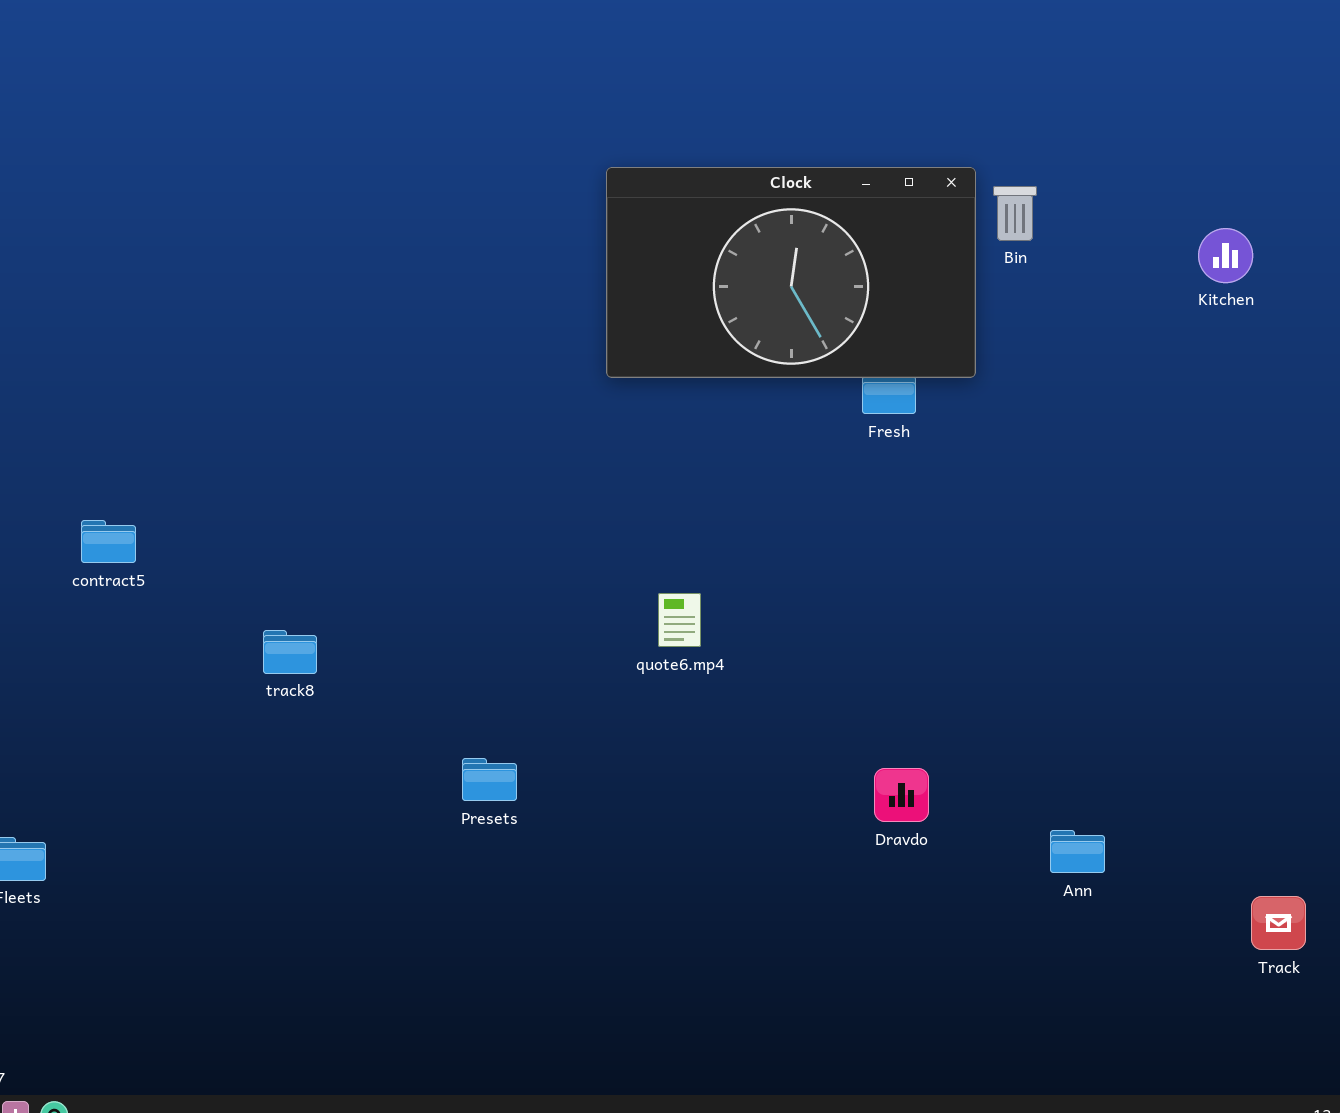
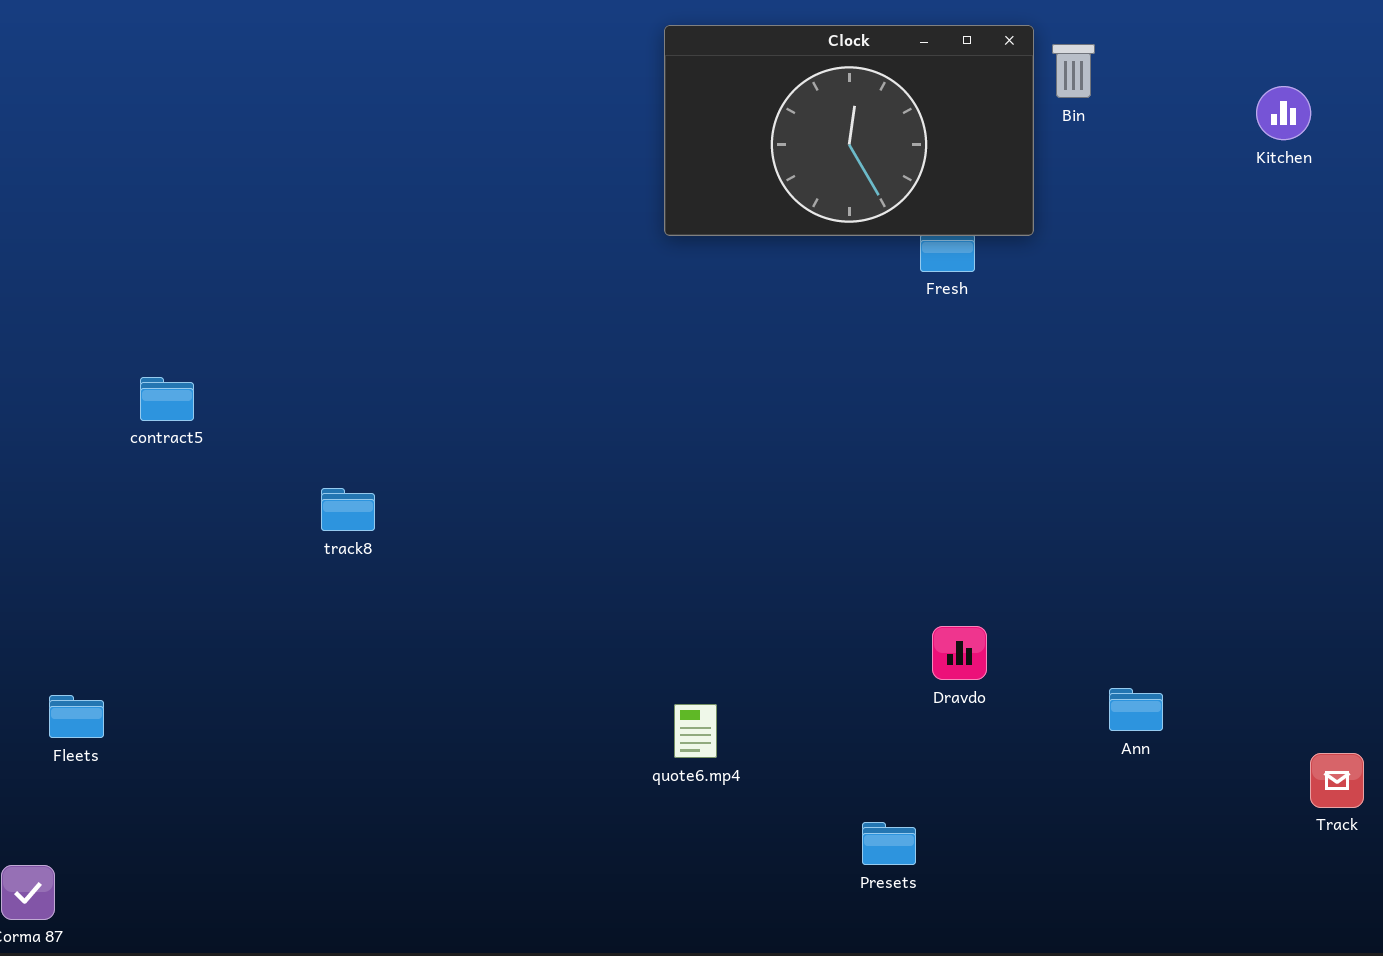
quote6.mp4: [658,593,701,647] -> [674,704,717,758], moved
Presets: [462,758,517,801] -> [862,822,916,865], moved

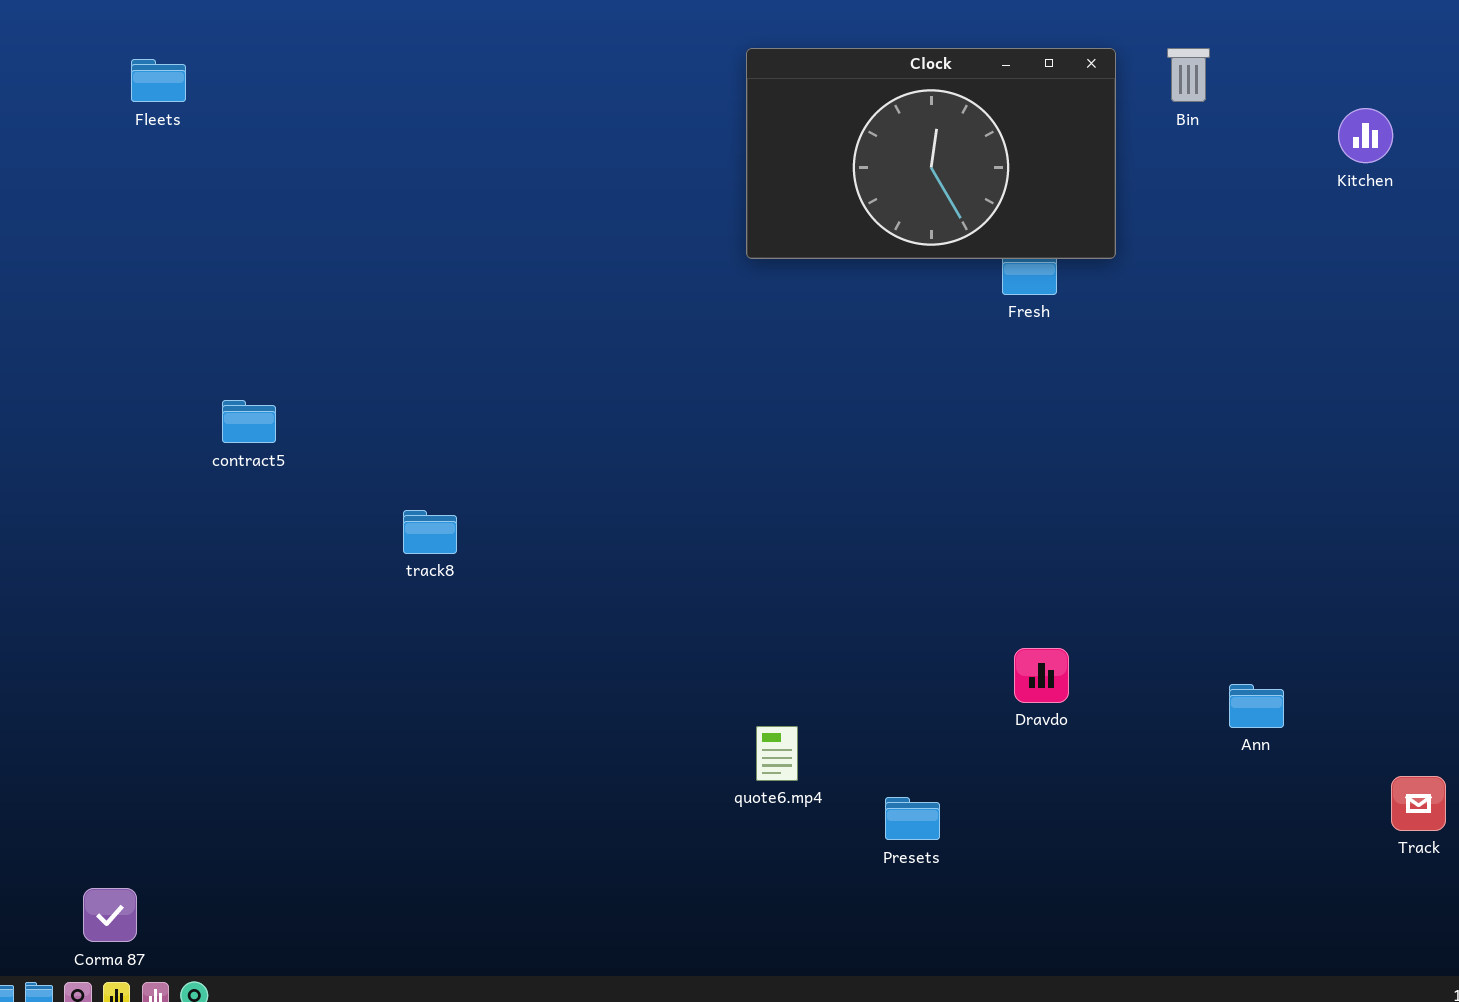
Bin: [1052,44,1095,98] -> [1167,48,1210,102], moved
Ann: [1109,688,1163,731] -> [1229,684,1284,728], moved
Fleets: [49,695,104,738] -> [131,59,186,102], moved
Presets: [862,822,916,865] -> [885,797,940,840], moved

